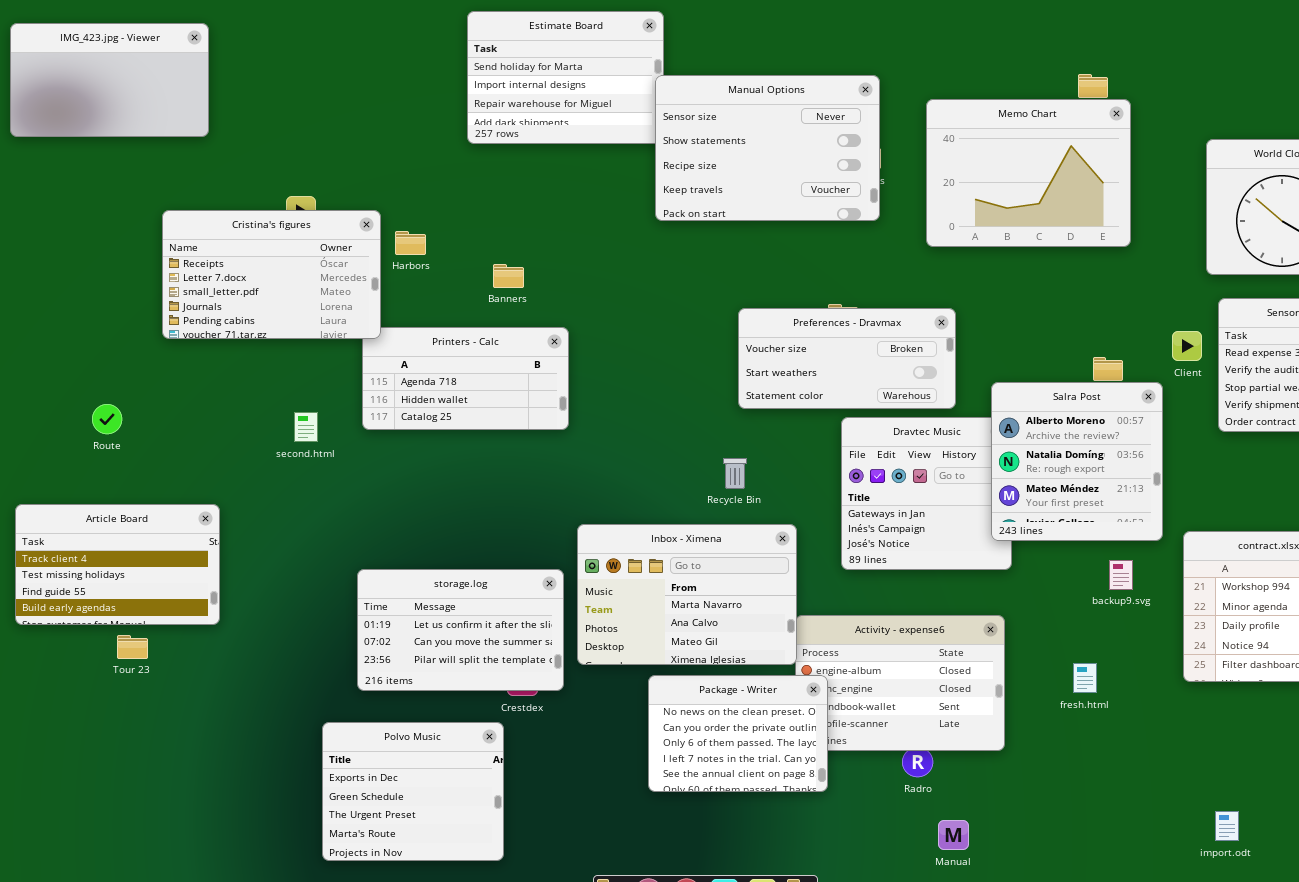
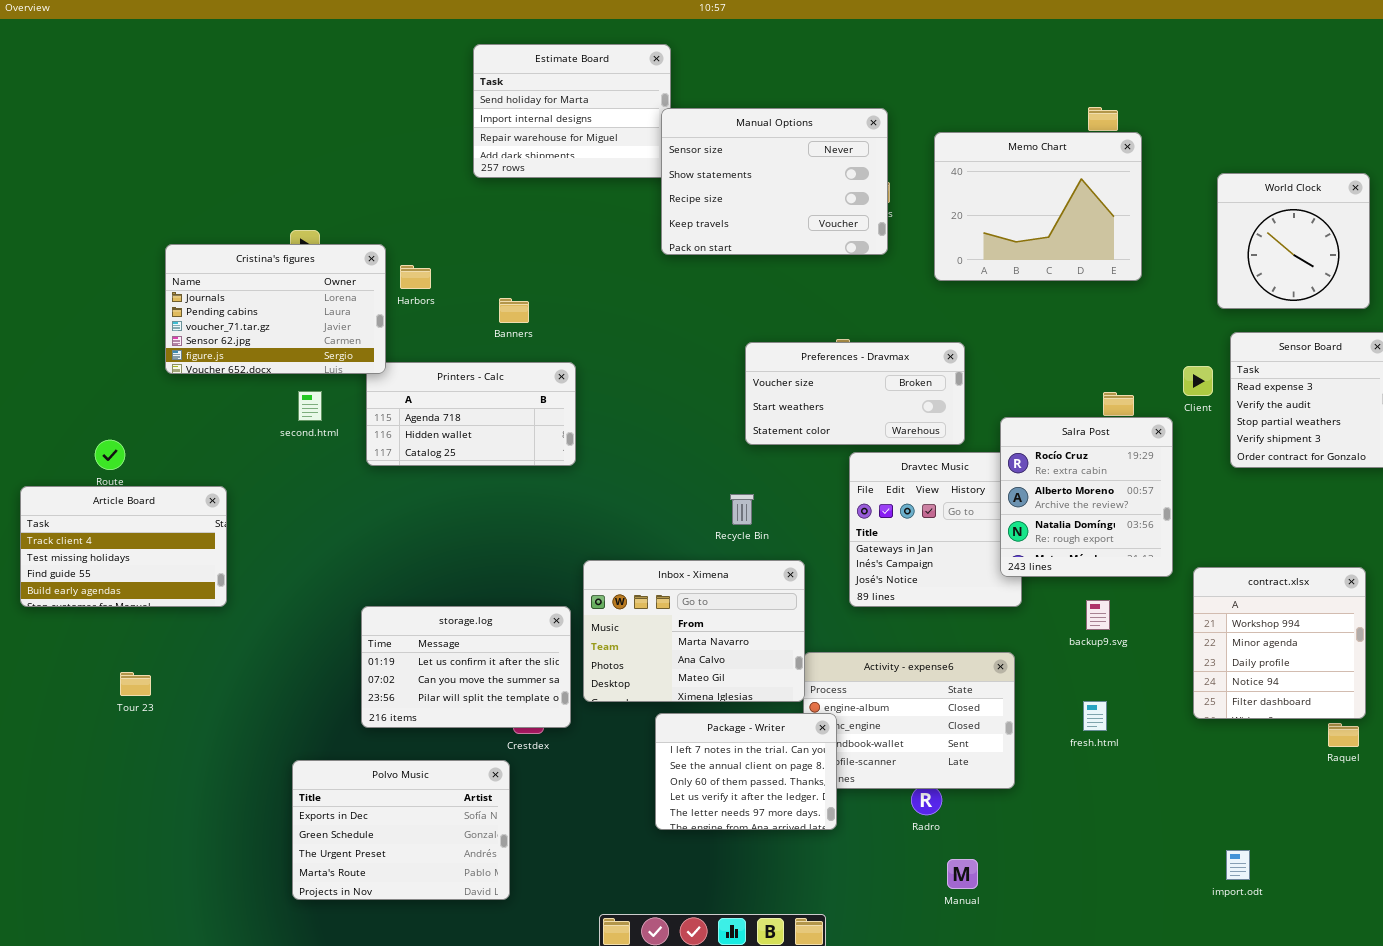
IMG_423.jpg - Viewer: [10,23,209,137] -> none, closed
Cristina's figures: [162,210,381,339] -> [165,244,386,374], scrolled down 3 rows
Salra Post: [991,382,1163,541] -> [1000,417,1173,577], scrolled up 1 row
second.html: [294,412,318,442] -> [298,391,322,421], moved
Article Board: [15,504,220,625] -> [20,486,227,607], moved
backup9.svg: [1109,560,1133,590] -> [1086,600,1110,630], moved
Package - Writer: [648,675,828,792] -> [655,713,837,830], scrolled down 3 rows
Polvo Music: [322,722,504,861] -> [292,760,510,900], resized

